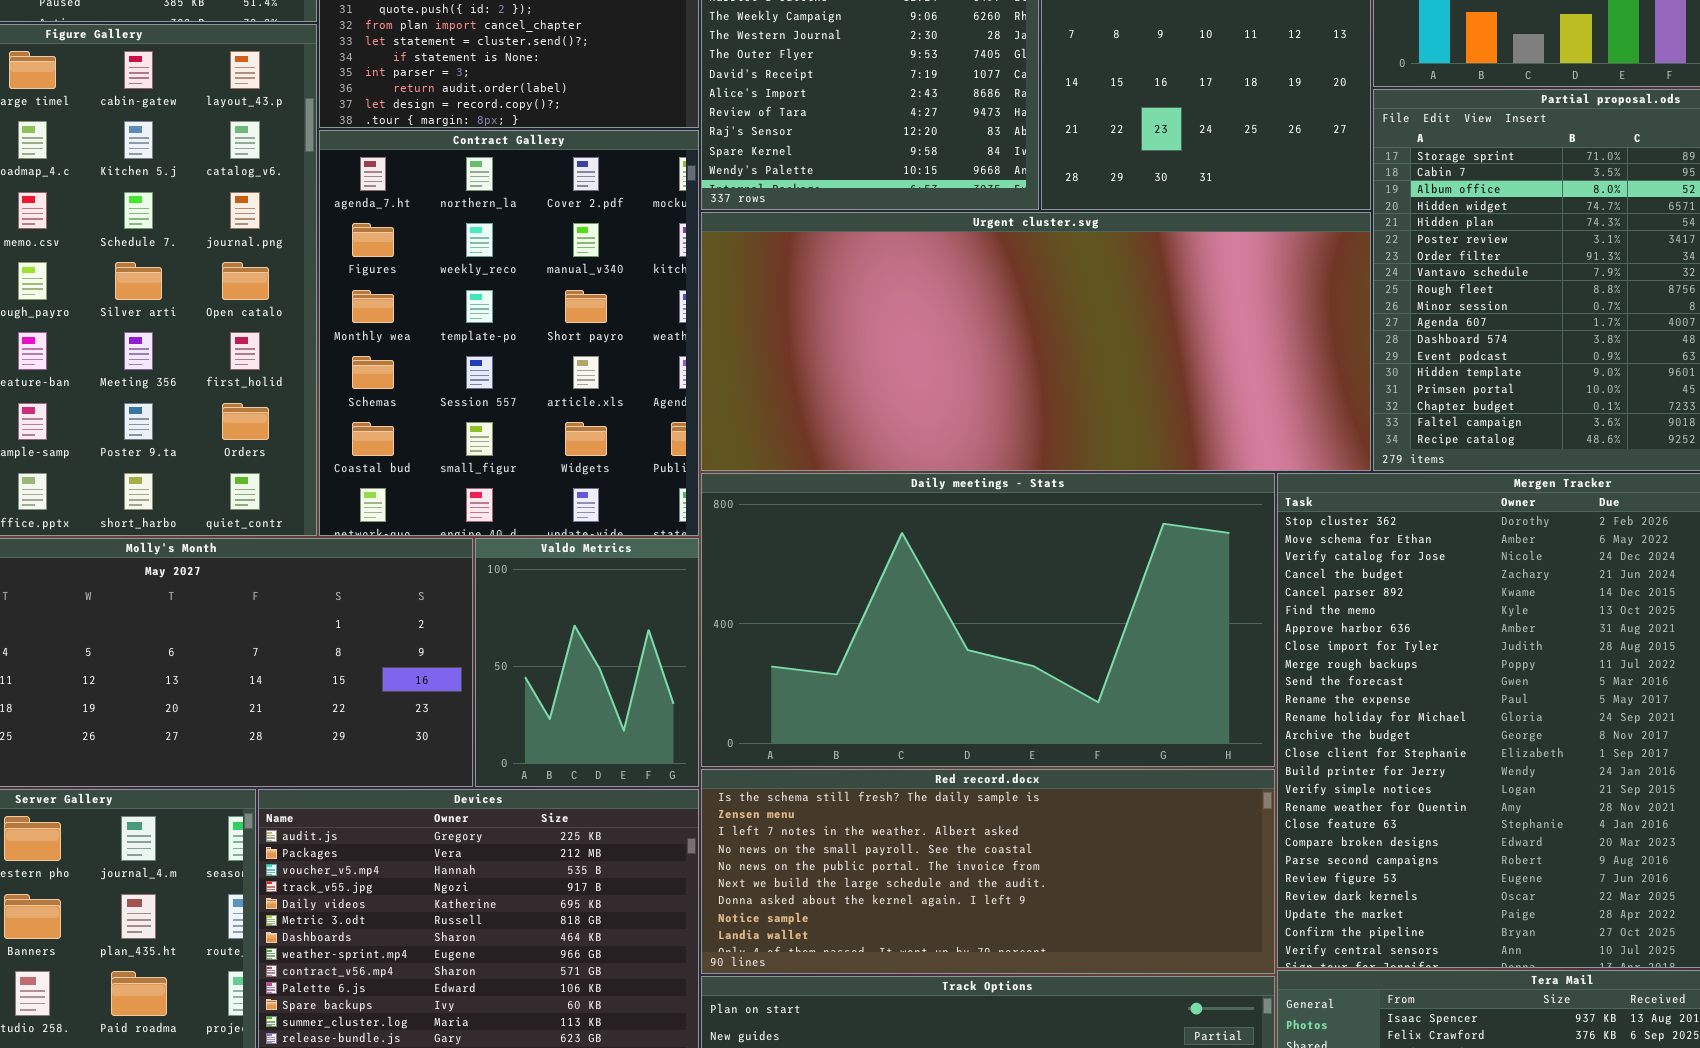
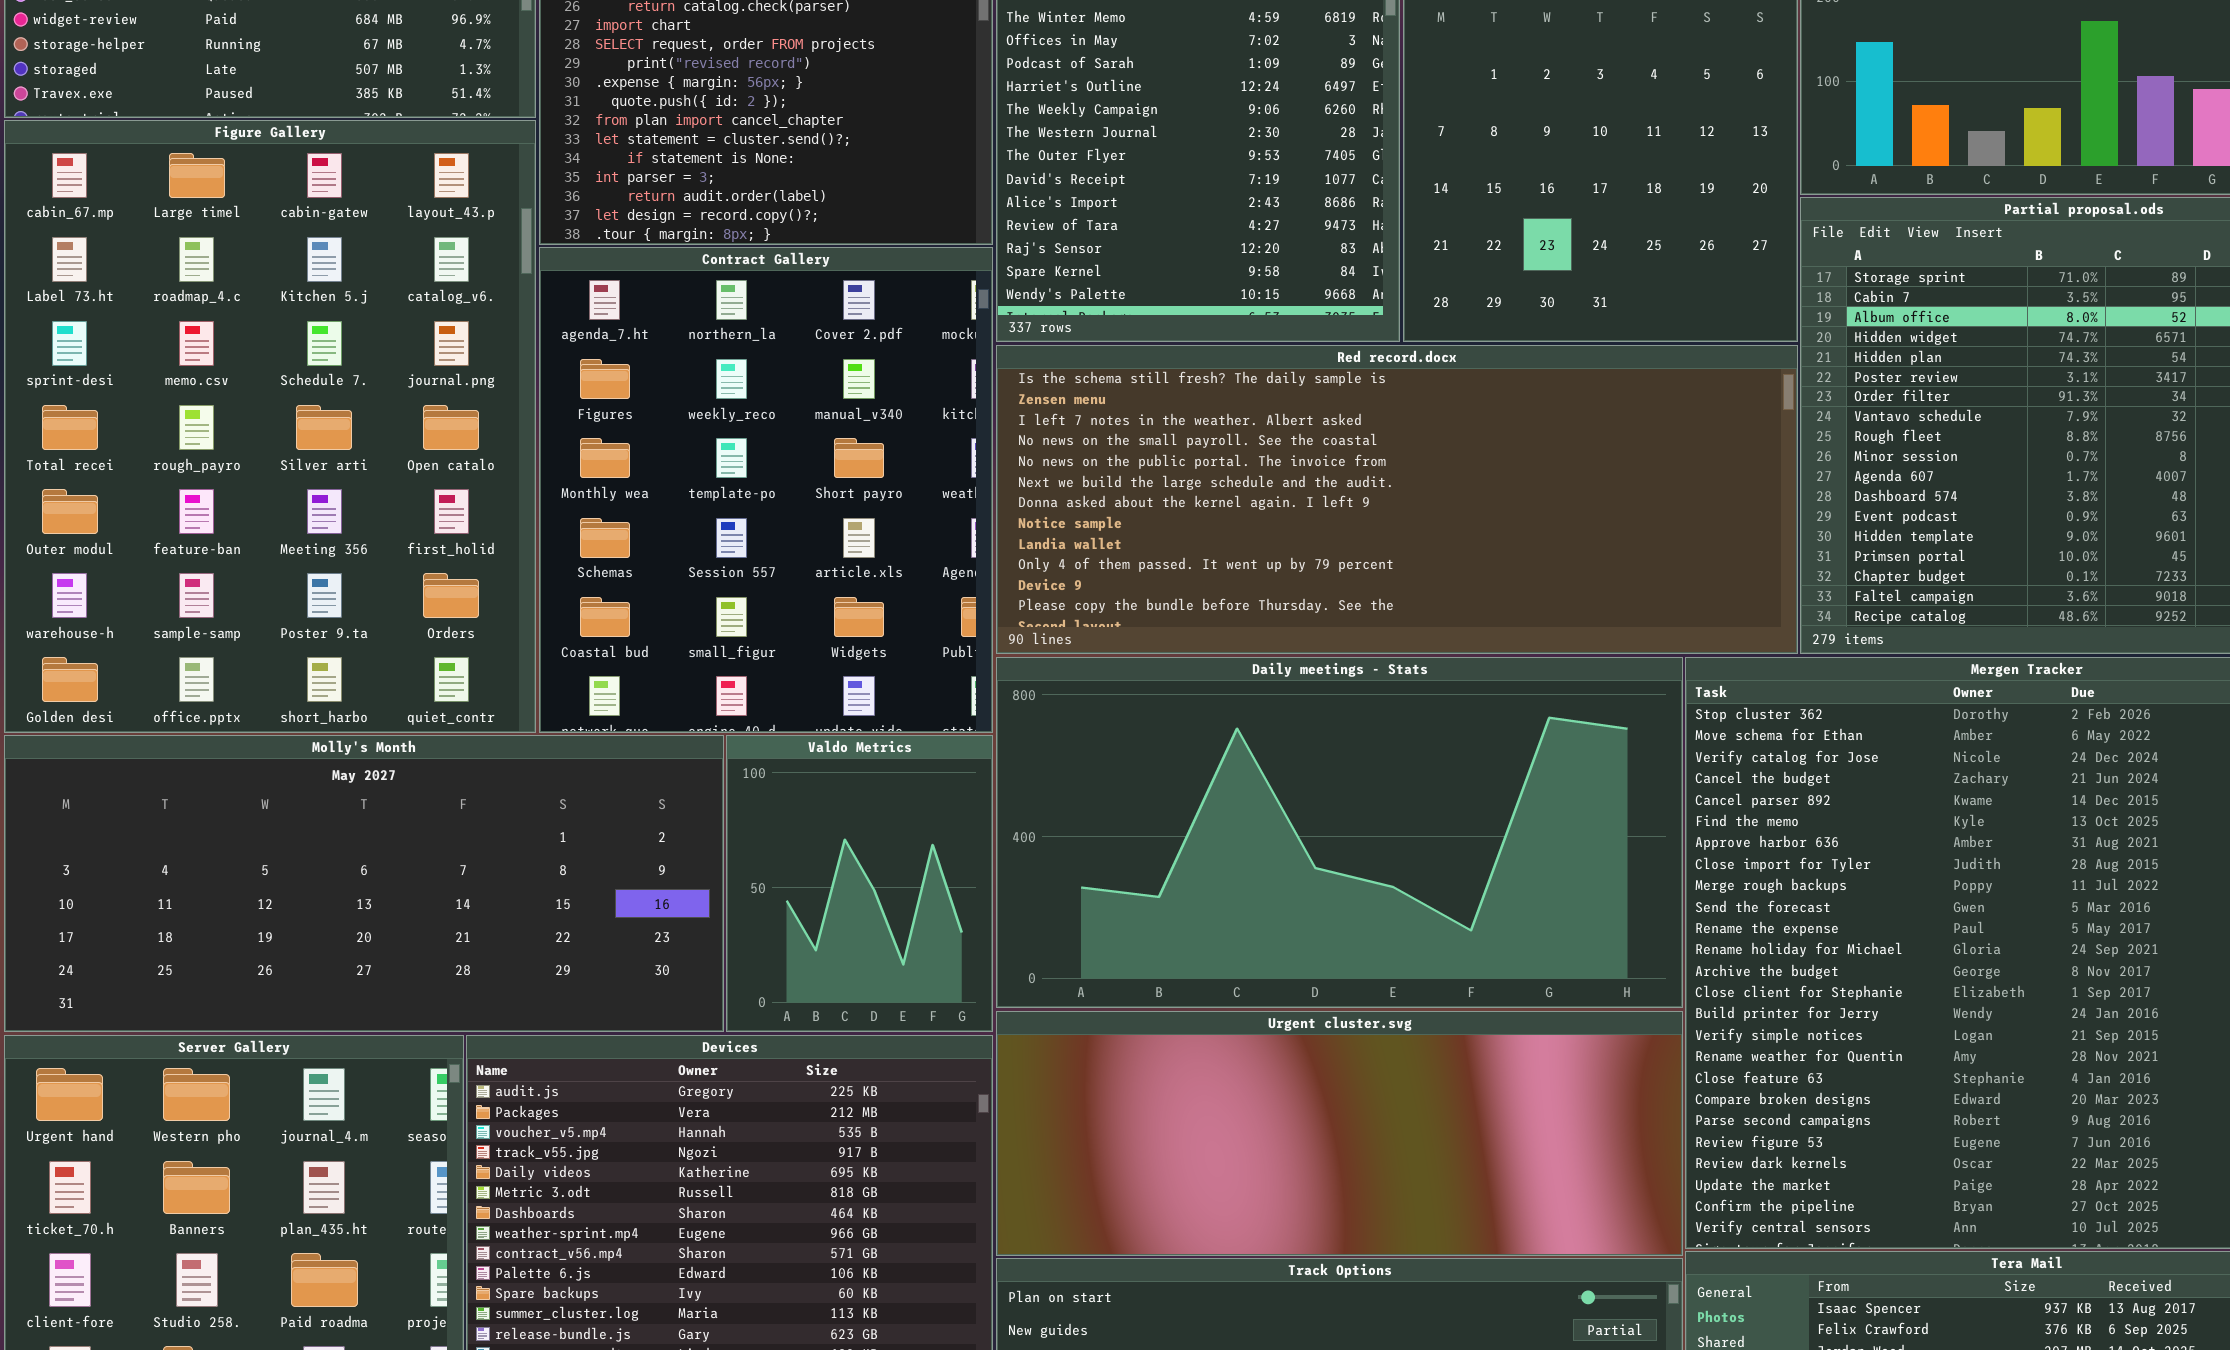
Urgent cluster.svg: [701,212,1371,471] -> [996,1011,1683,1256], moved, resized
Red record.docx: [701,769,1275,974] -> [996,345,1798,654], moved, resized

